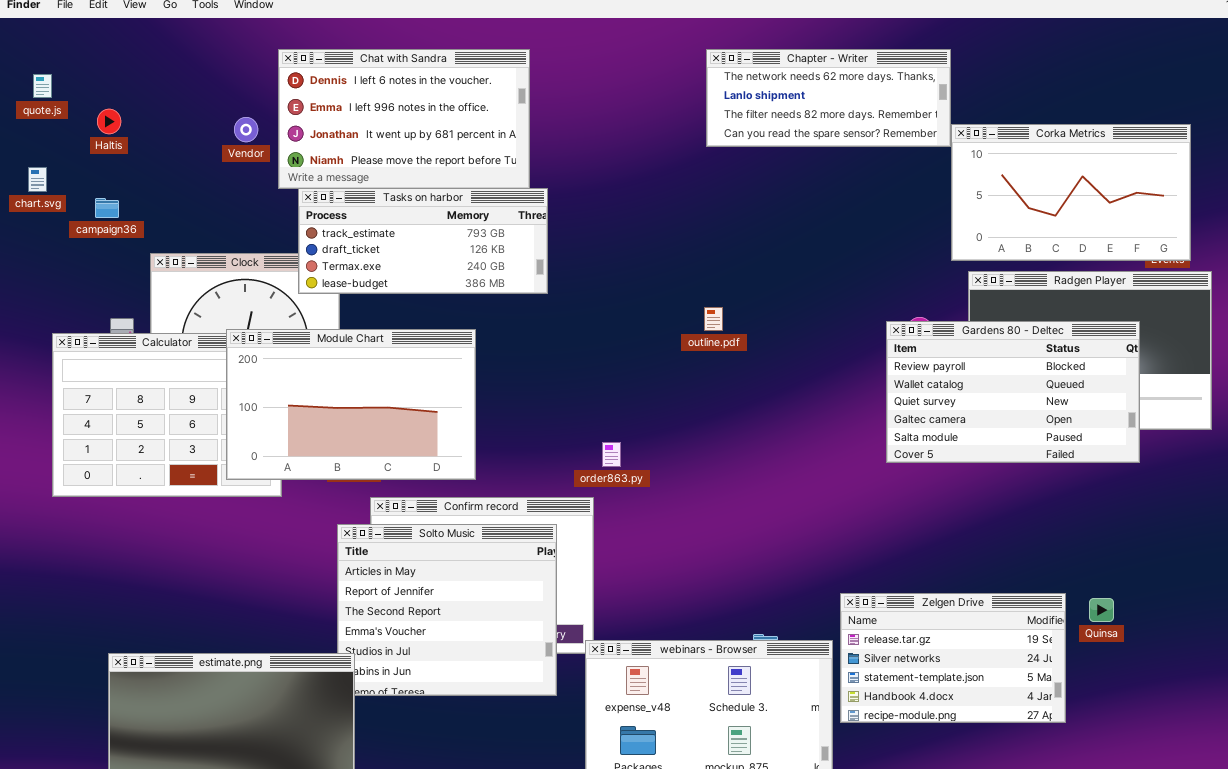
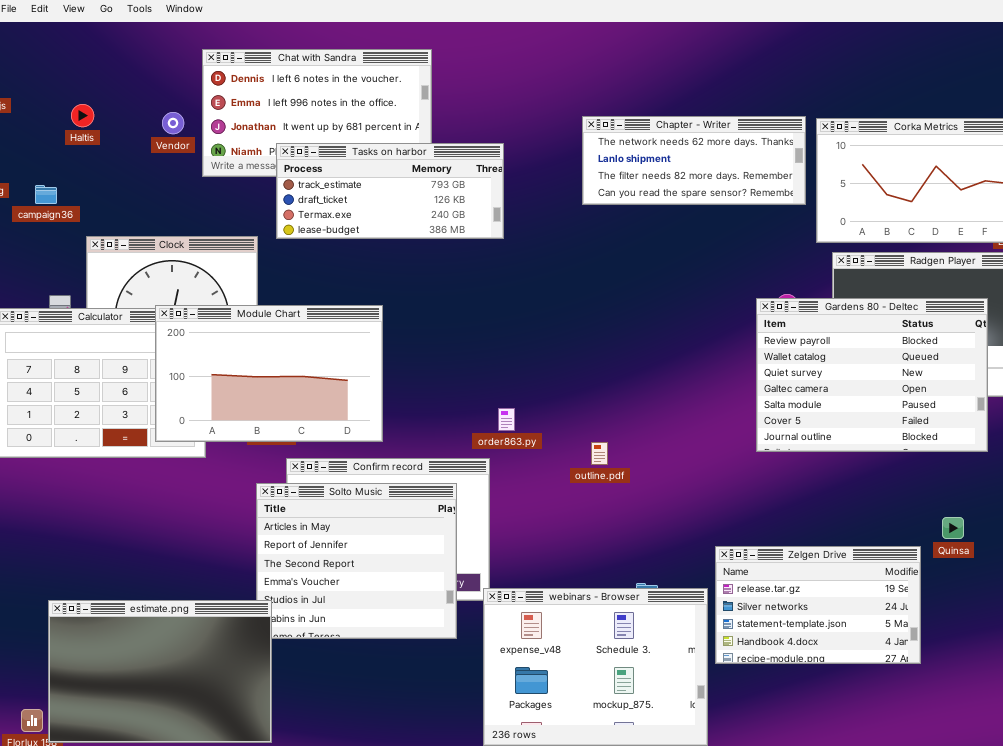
Chapter - Writer: [706,49,951,147] -> [582,116,806,205], moved
Haltis: [97,109,121,134] -> [71,104,94,127], moved
Tasks on harbor: [298,188,548,294] -> [276,143,504,239], moved
outline.pdf: [704,307,723,331] -> [591,442,608,465], moved
Gardens 80 - Deltec: [886,321,1140,463] -> [756,298,988,452], resized
Quinsa: [1089,598,1114,622] -> [942,517,964,539], moved

